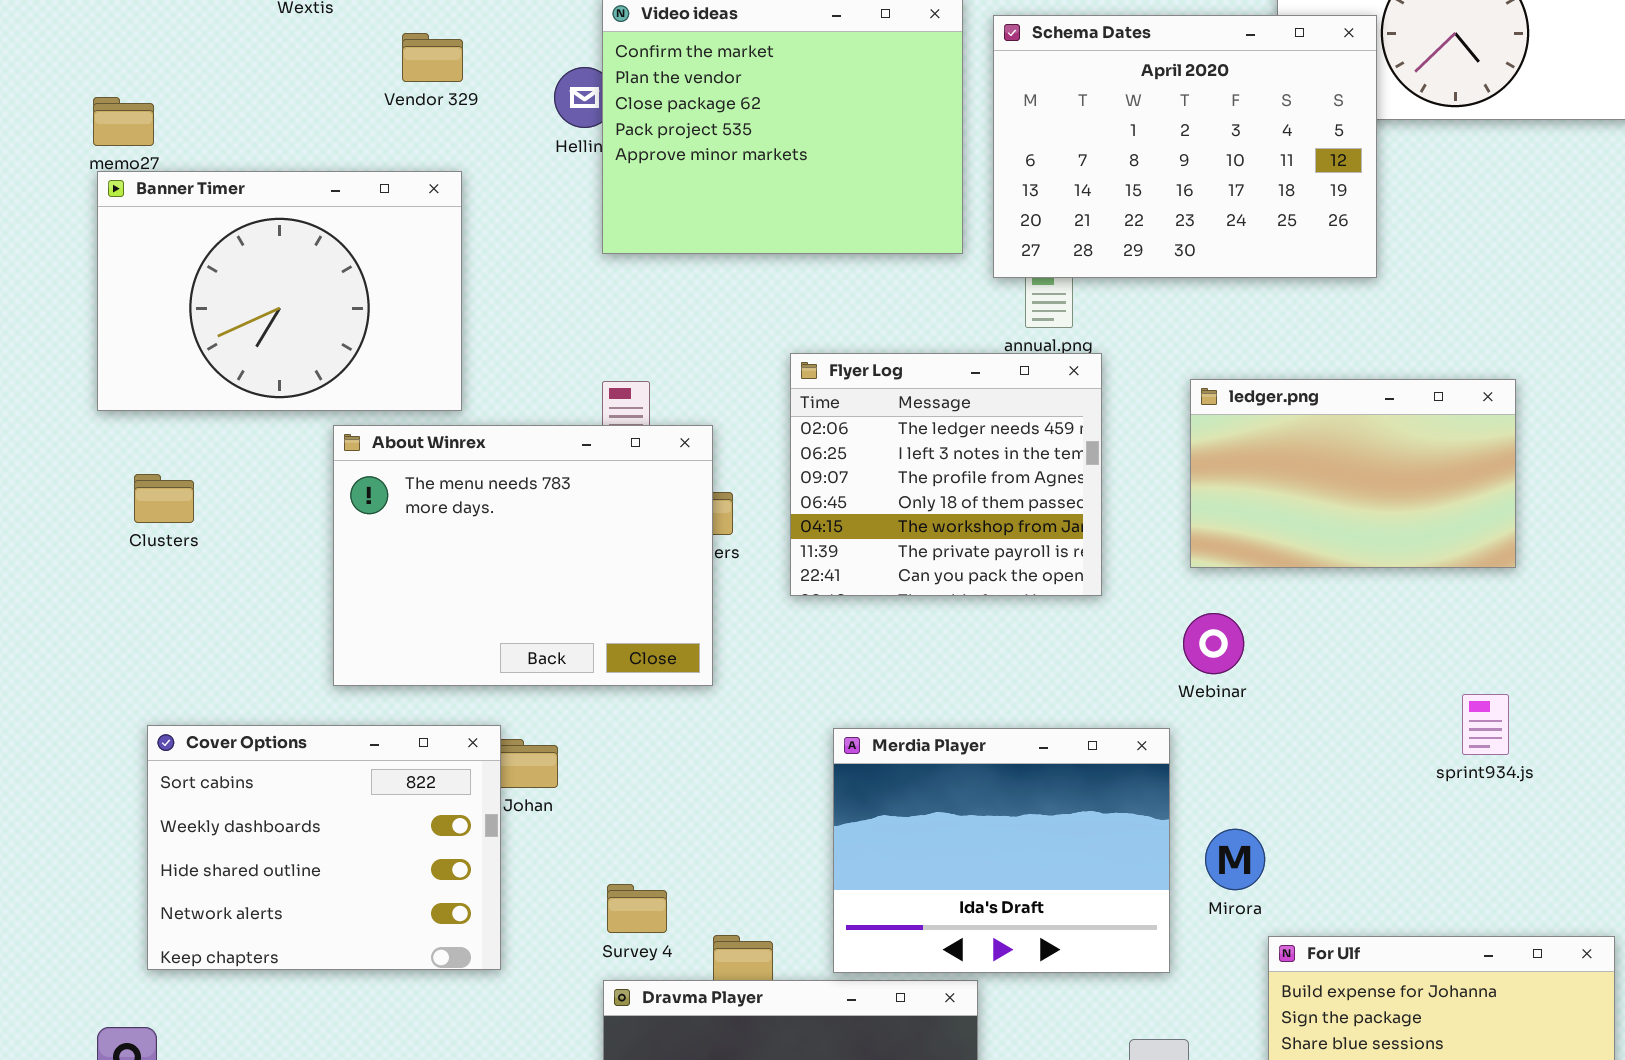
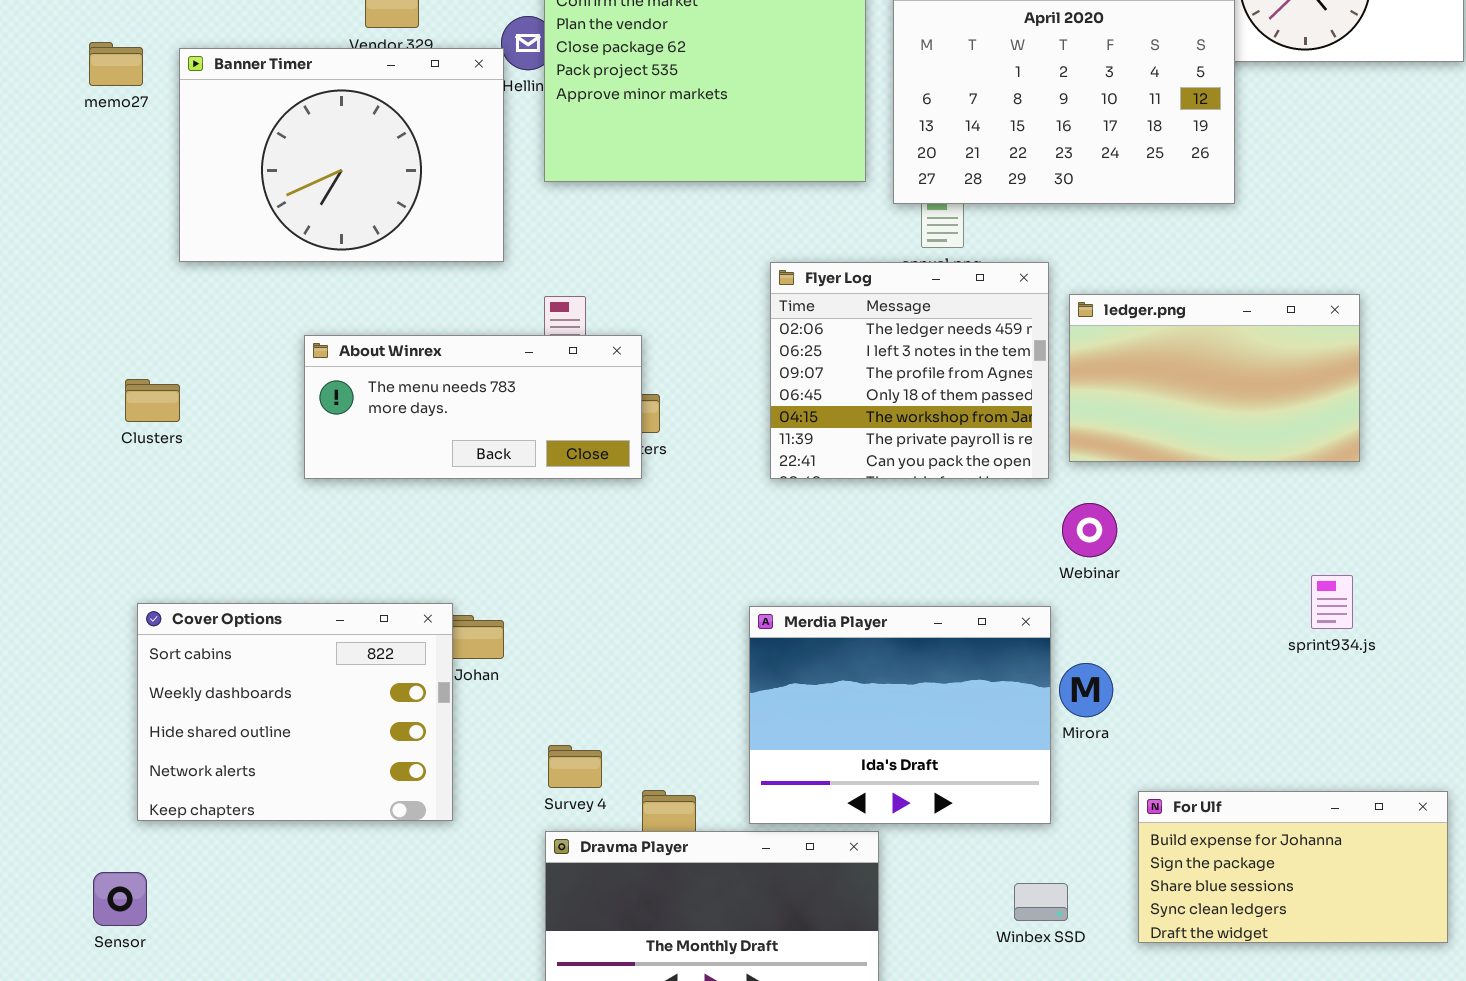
Banner Timer: [97,171,462,411] -> [179,48,504,262], moved
Flyer Log: [790,353,1102,596] -> [770,262,1049,479], moved
About Winrex: [333,425,713,686] -> [304,335,642,479], resized
Mirora: [1205,829,1265,890] -> [1059,663,1113,717], moved

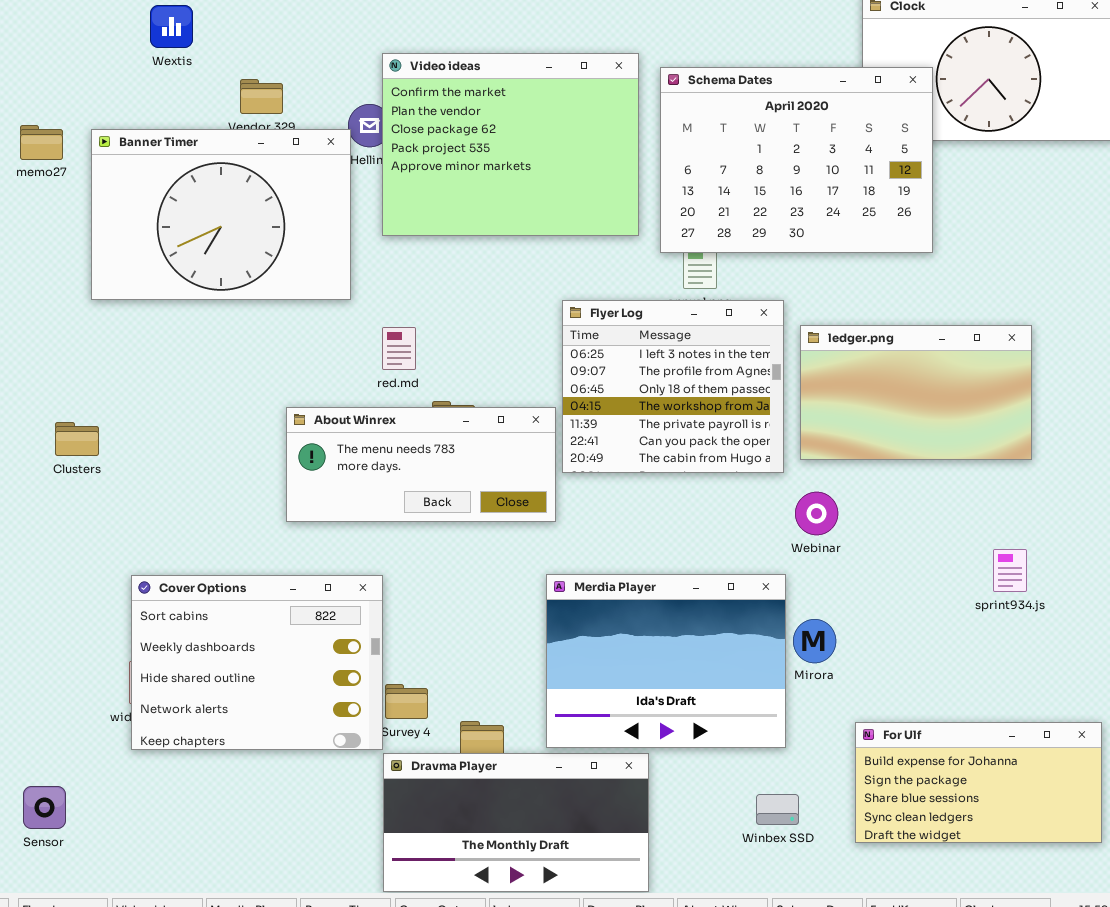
Flyer Log: [770,262,1049,479] -> [562,300,784,473], scrolled down 1 row
About Winrex: [304,335,642,479] -> [286,407,556,522], moved
Clusters: [125,379,180,422] -> [55,422,99,456], moved
Cover Options: [137,603,453,821] -> [131,575,383,750], moved

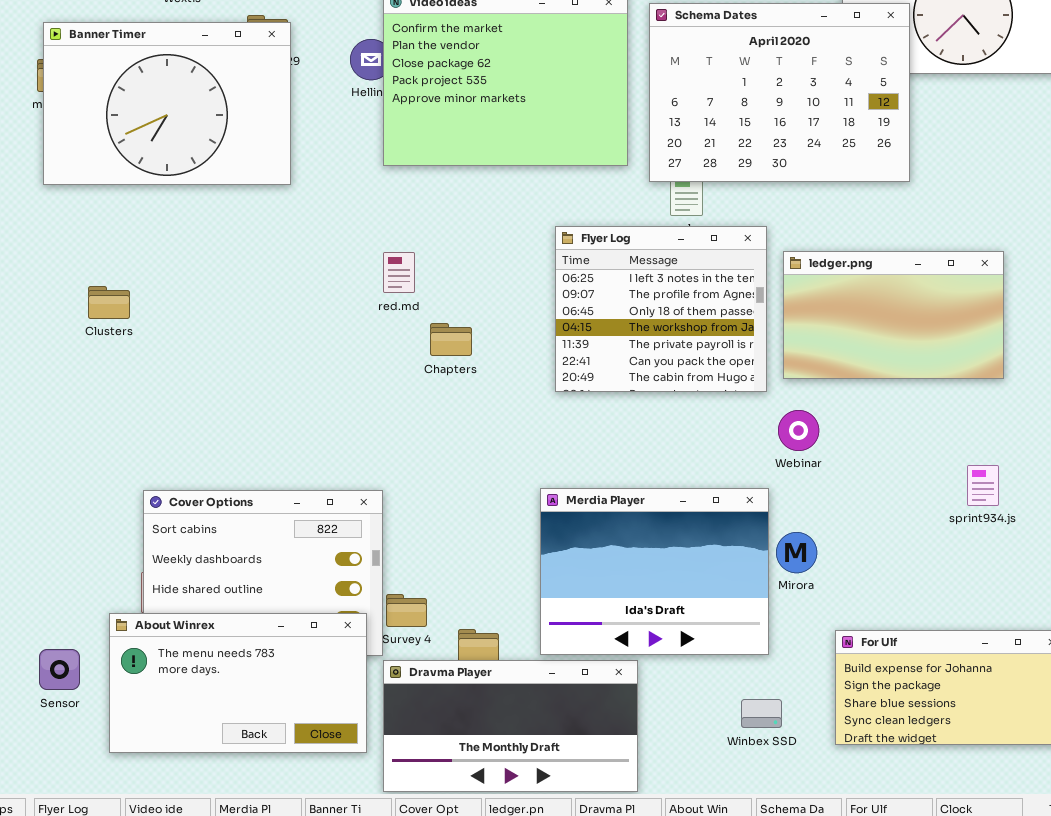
Banner Timer: [91,129,351,300] -> [43,22,291,185], moved
About Winrex: [286,407,556,522] -> [109,613,367,753], moved, resized
Clusters: [55,422,99,456] -> [88,286,130,319], moved
Sensor: [23,786,66,829] -> [39,649,80,690], moved

